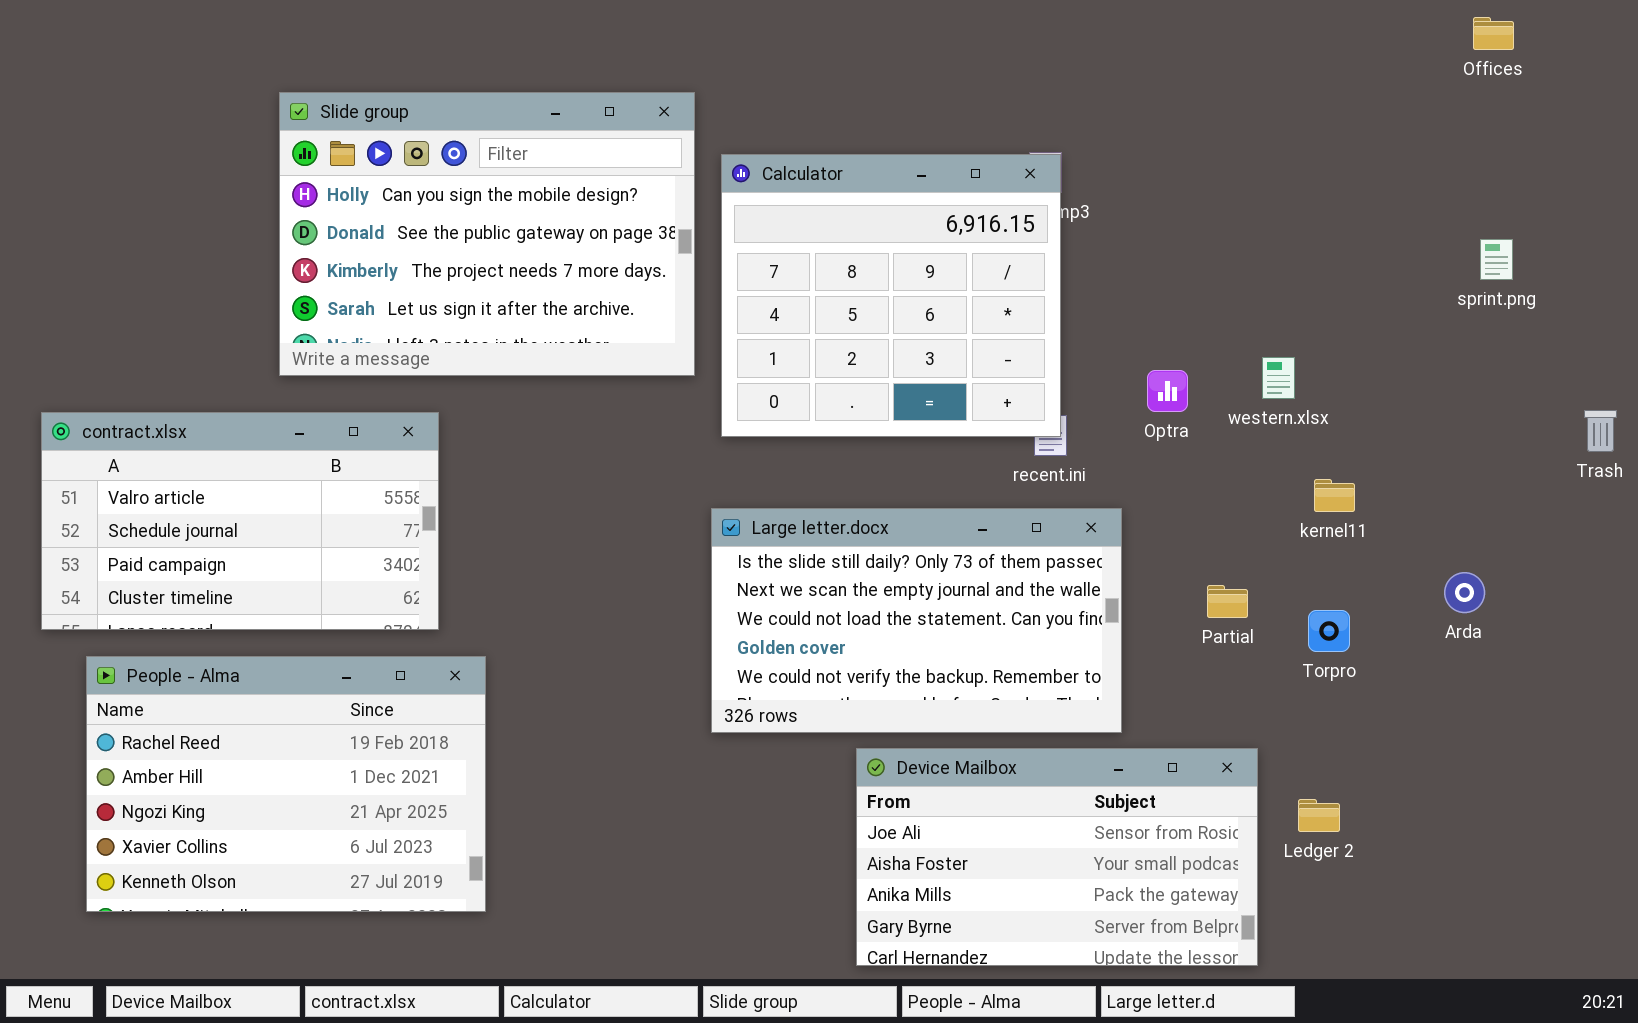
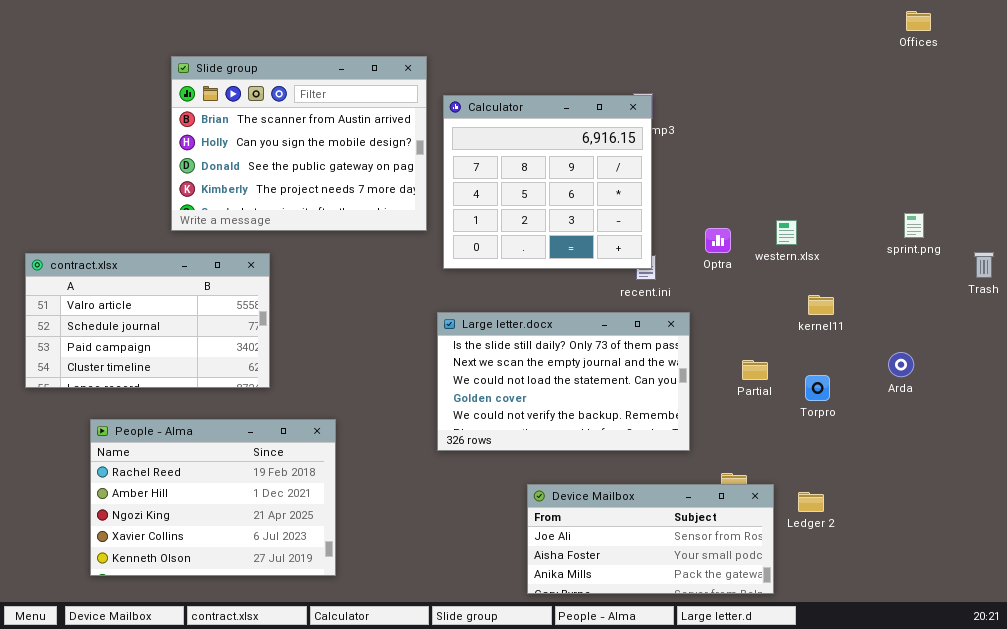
Slide group: [279,92,695,376] -> [171,56,427,231], scrolled up 1 row
sprint.png: [1480,239,1513,280] -> [904,213,924,238], moved
People - Alma: [86,656,486,912] -> [90,419,336,576], moved
Device Mailbox: [856,748,1258,966] -> [527,484,774,594], resized

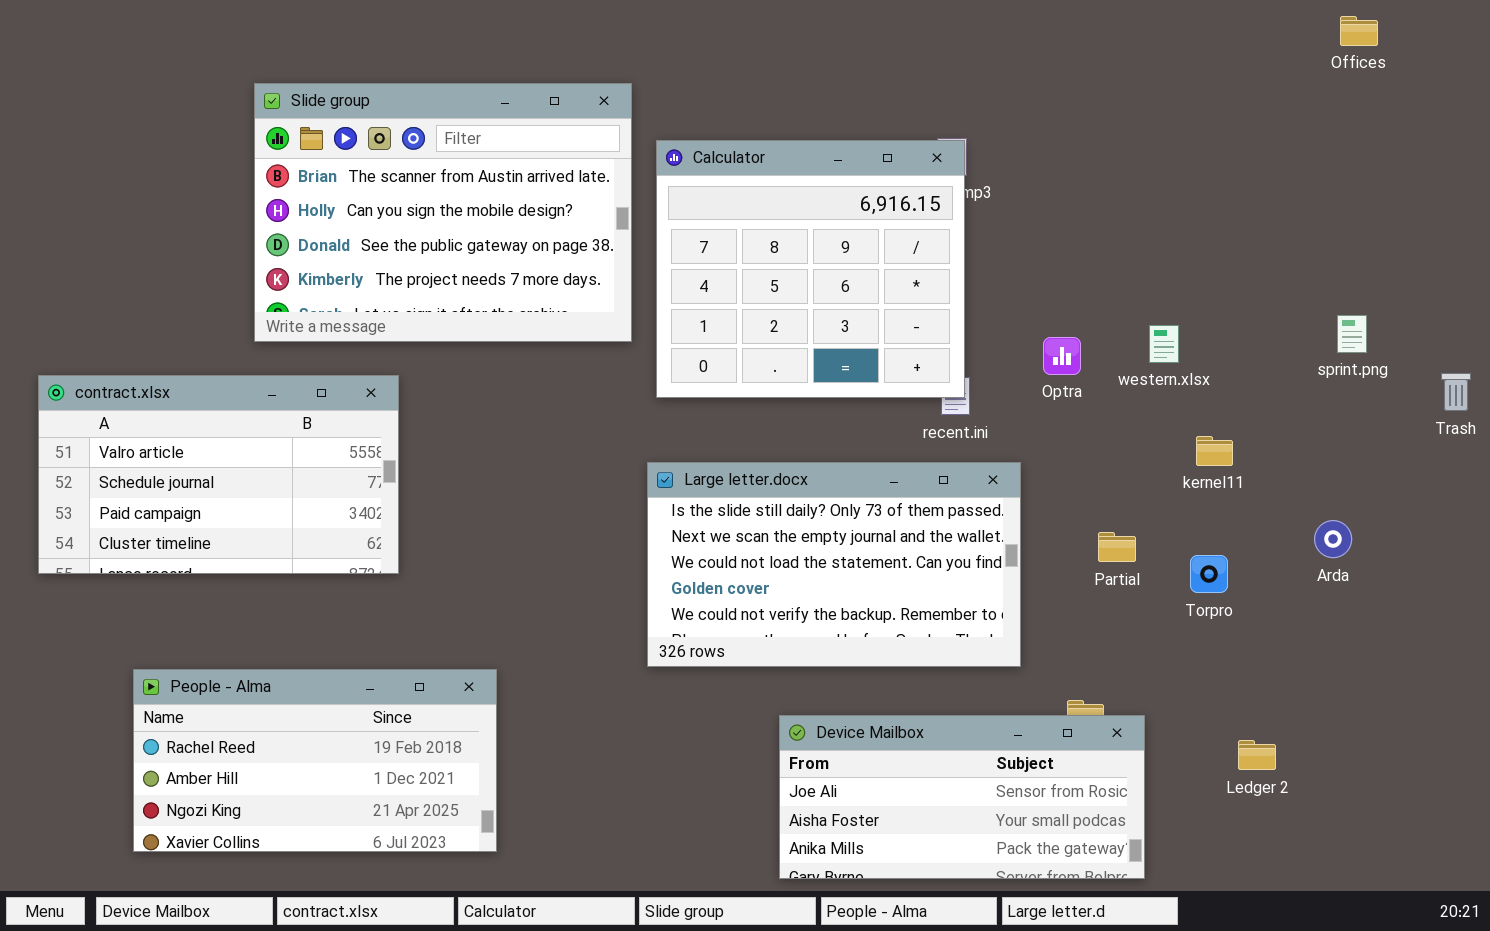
People - Alma: [90,419,336,576] -> [133,669,497,852], resized
Ledger 2: [798,492,824,512] -> [1238,740,1276,770], moved

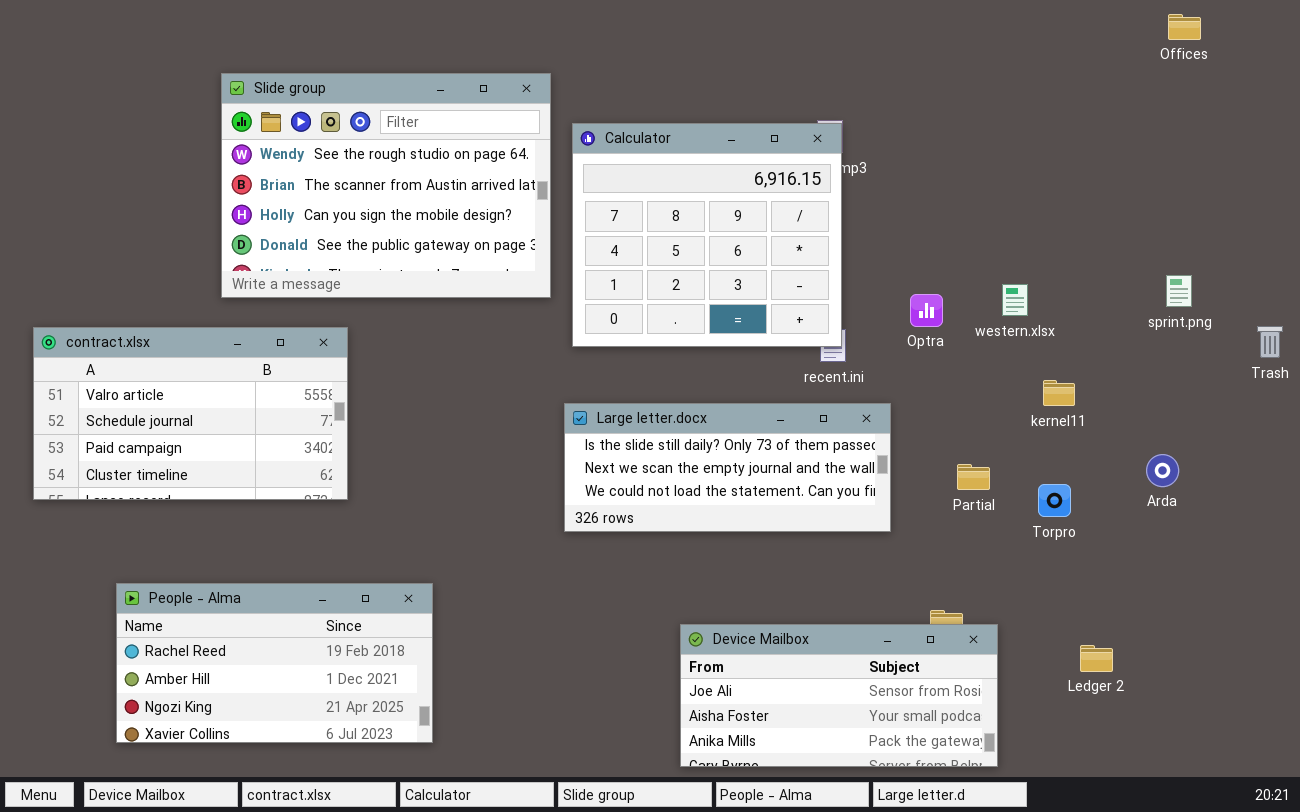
Slide group: [254,83,632,342] -> [221,73,551,298], scrolled up 1 row
Large letter.docx: [647,462,1021,667] -> [564,403,891,532], resized

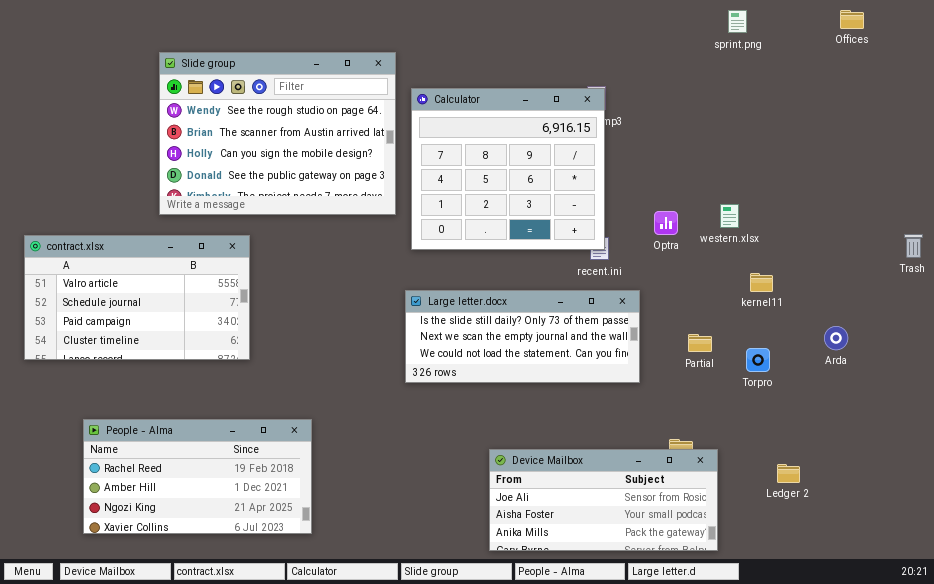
sprint.png: [1166,275,1192,307] -> [728,10,747,33], moved

